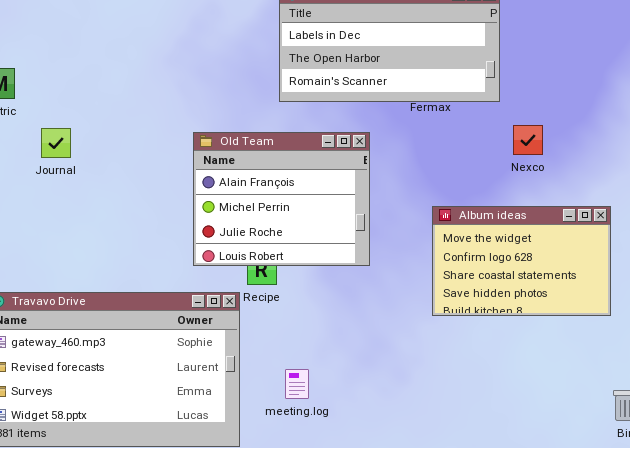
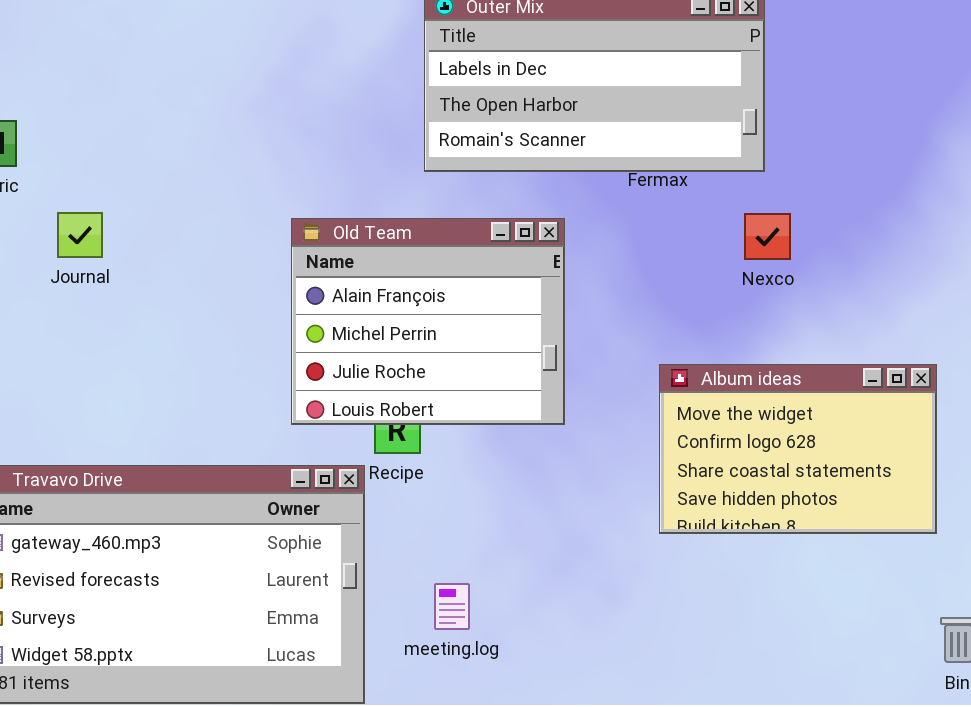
Nexco: [513,125,543,155] -> [744,213,791,260], moved
Album ideas: [432,206,611,316] -> [659,364,937,534], moved

